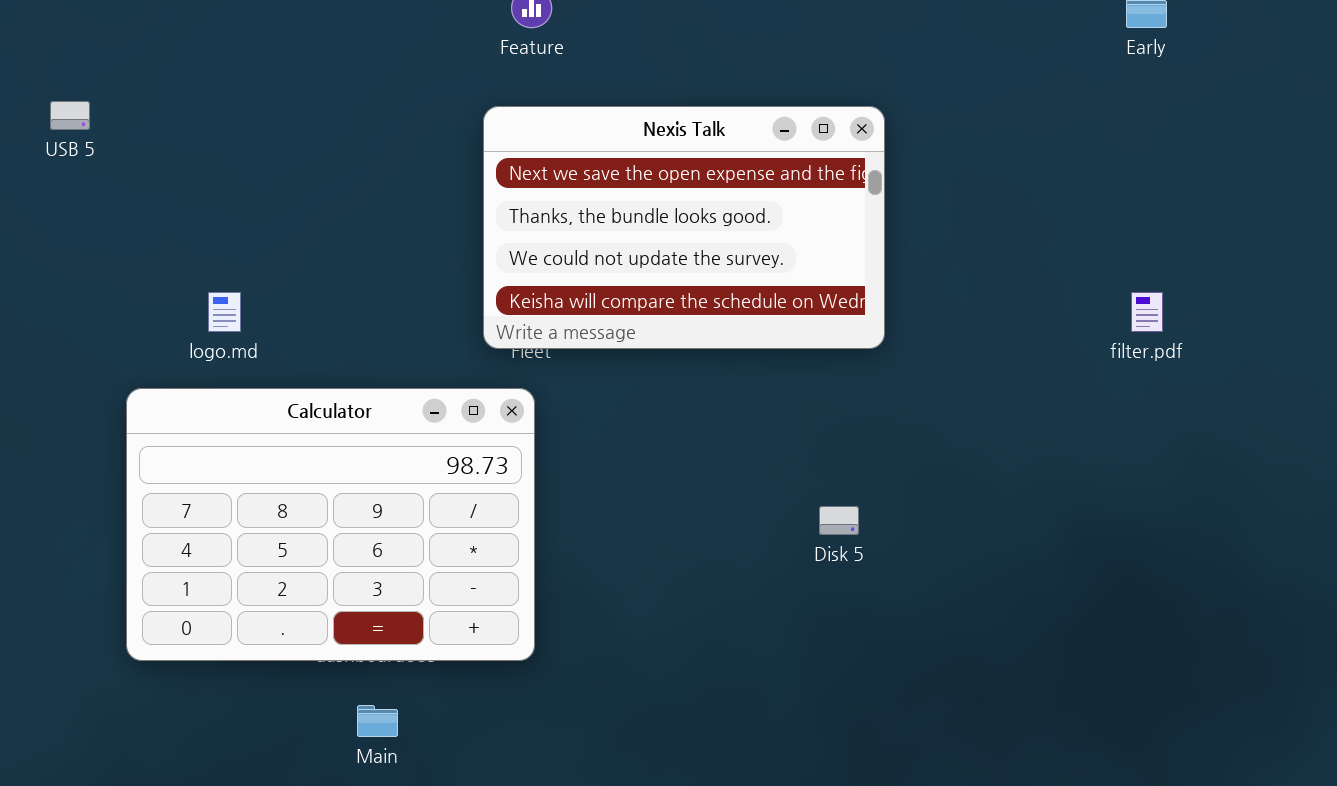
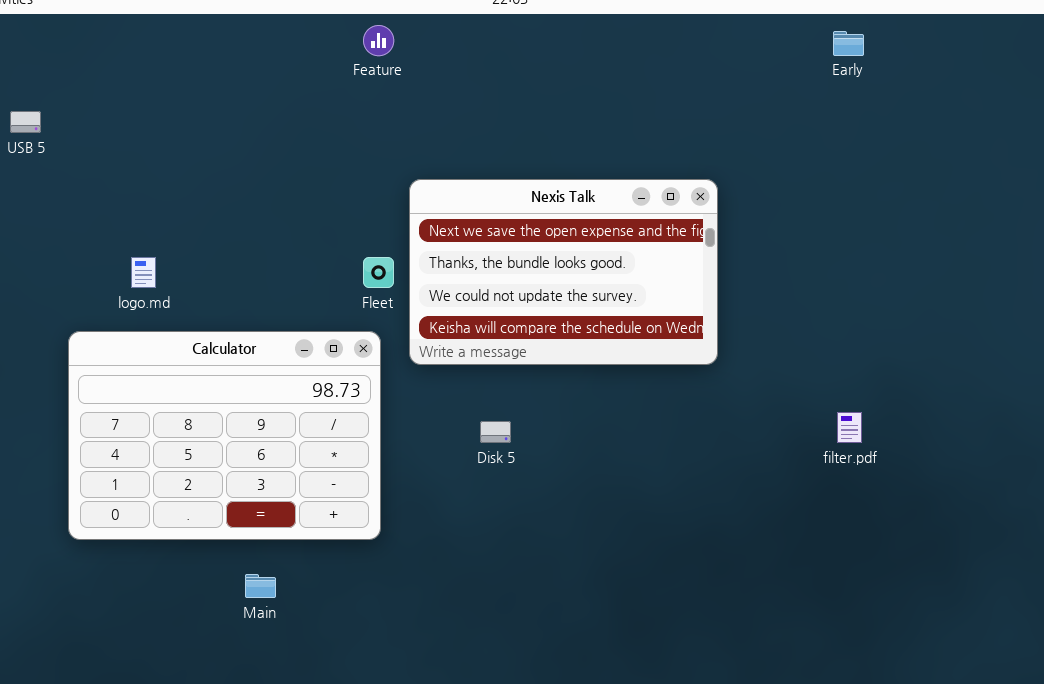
Nexis Talk: [483,106,885,349] -> [409,179,718,365], moved
filter.pdf: [1131,292,1163,332] -> [837,412,862,443], moved
Disk 5: [819,506,859,535] -> [480,421,511,443], moved

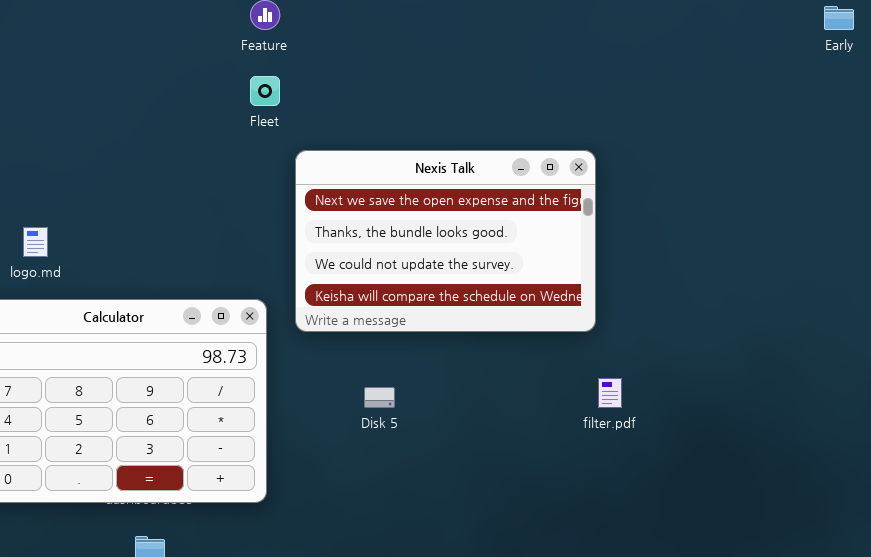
Early: [833,31,864,56] -> [824,6,854,30], moved
Fleet: [363,257,394,288] -> [250,76,280,106], moved
filter.pdf: [837,412,862,443] -> [598,378,622,408], moved

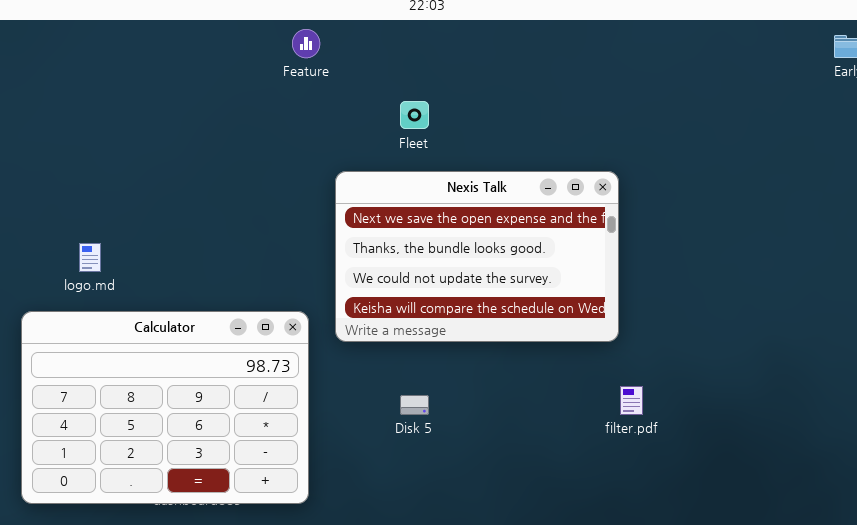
Fleet: [250,76,280,106] -> [400,101,429,129], moved

